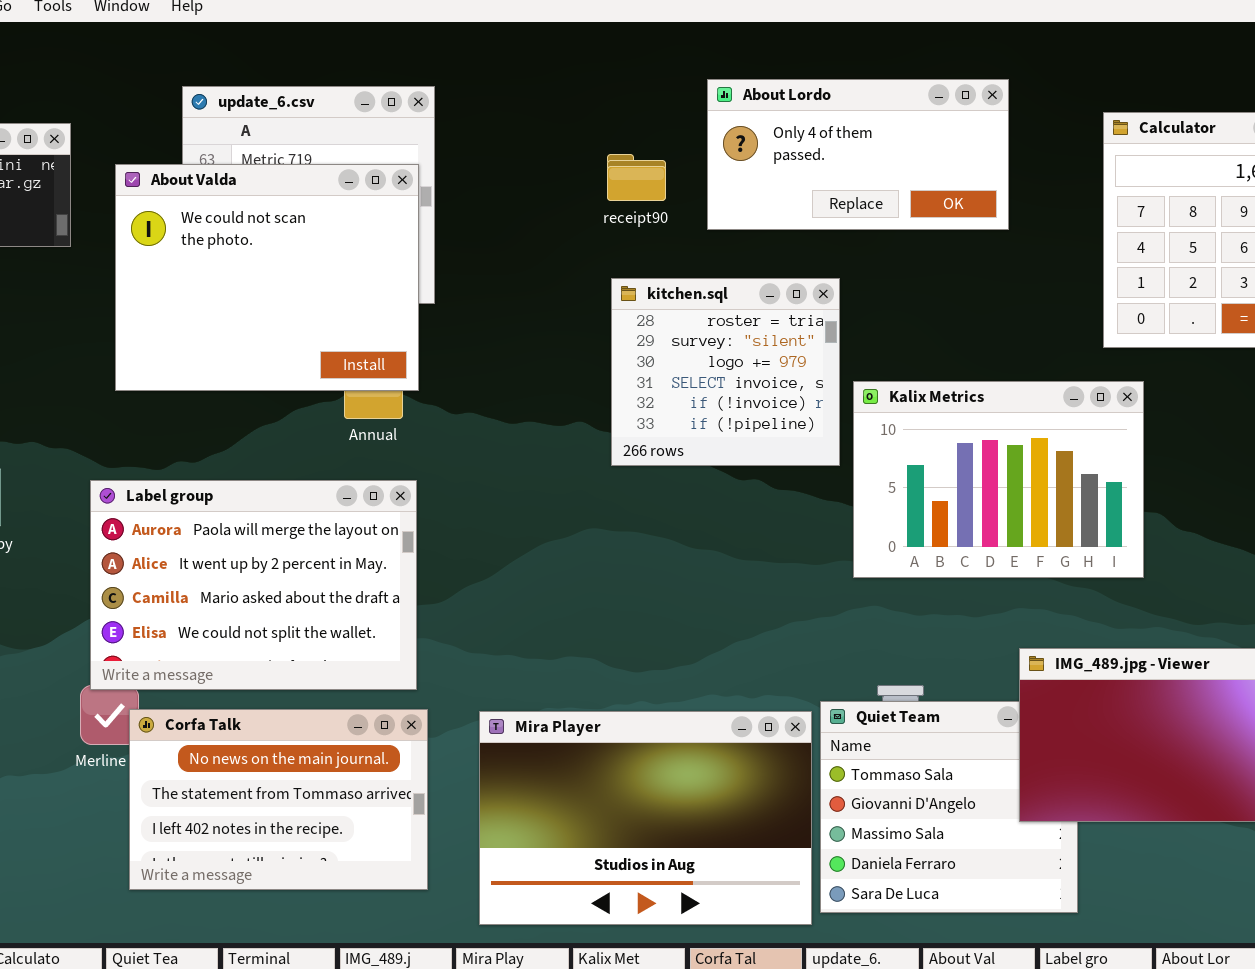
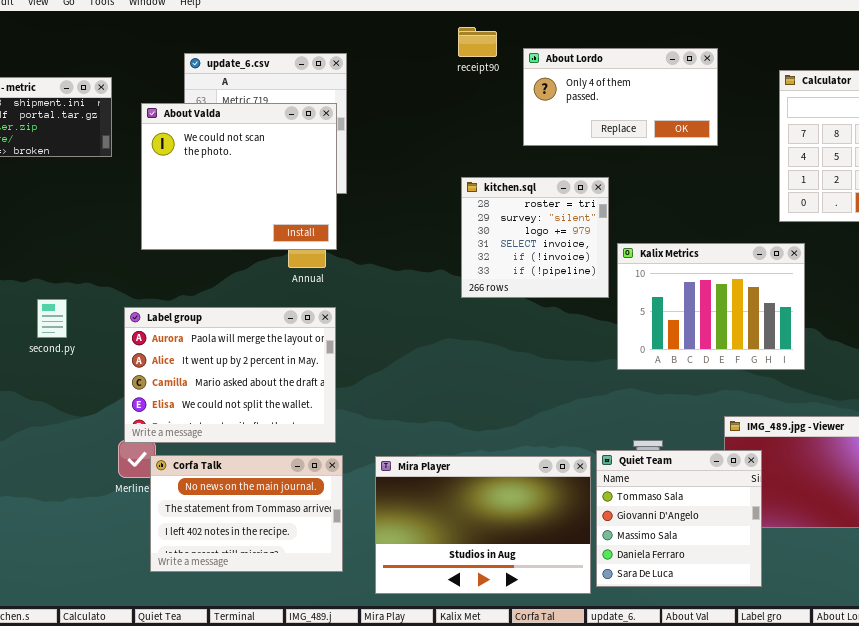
receipt90: [607,154,666,201] -> [458,27,497,57], moved
Quiet Team: [820,701,1078,913] -> [596,450,762,587], raised

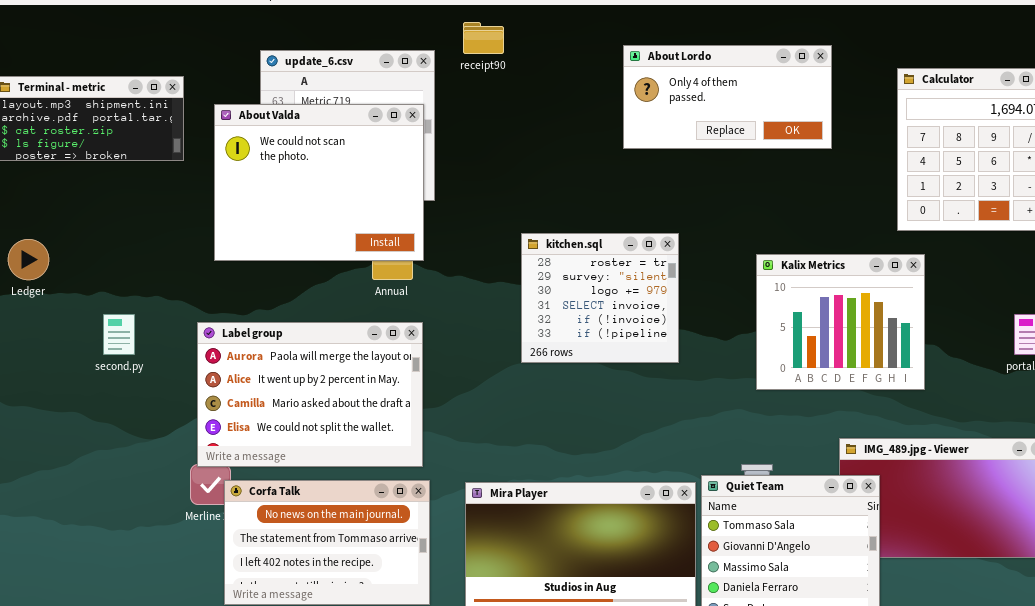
receipt90: [458,27,497,57] -> [463,22,504,54], moved
kitchen.sql: [461,177,609,298] -> [521,233,679,363], moved
Kalix Metrics: [617,243,805,370] -> [756,254,925,390], resized

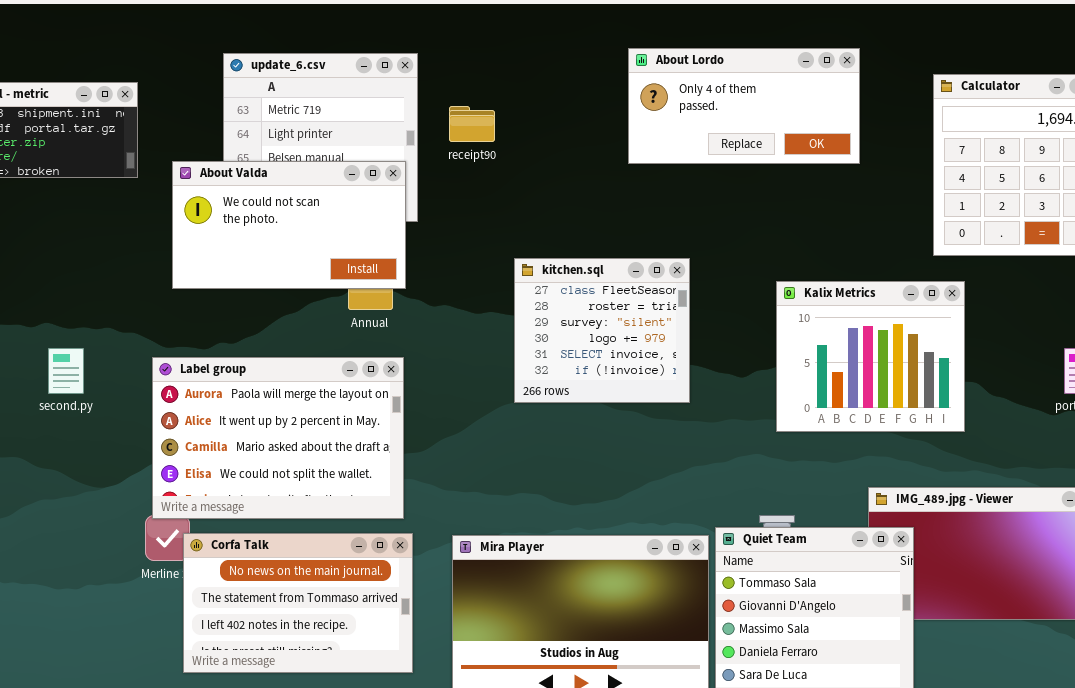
receipt90: [463,22,504,54] -> [449,106,495,142], moved
About Valda: [214,104,424,261] -> [172,161,406,289], resized
kitchen.sql: [521,233,679,363] -> [514,258,690,403], scrolled up 1 row

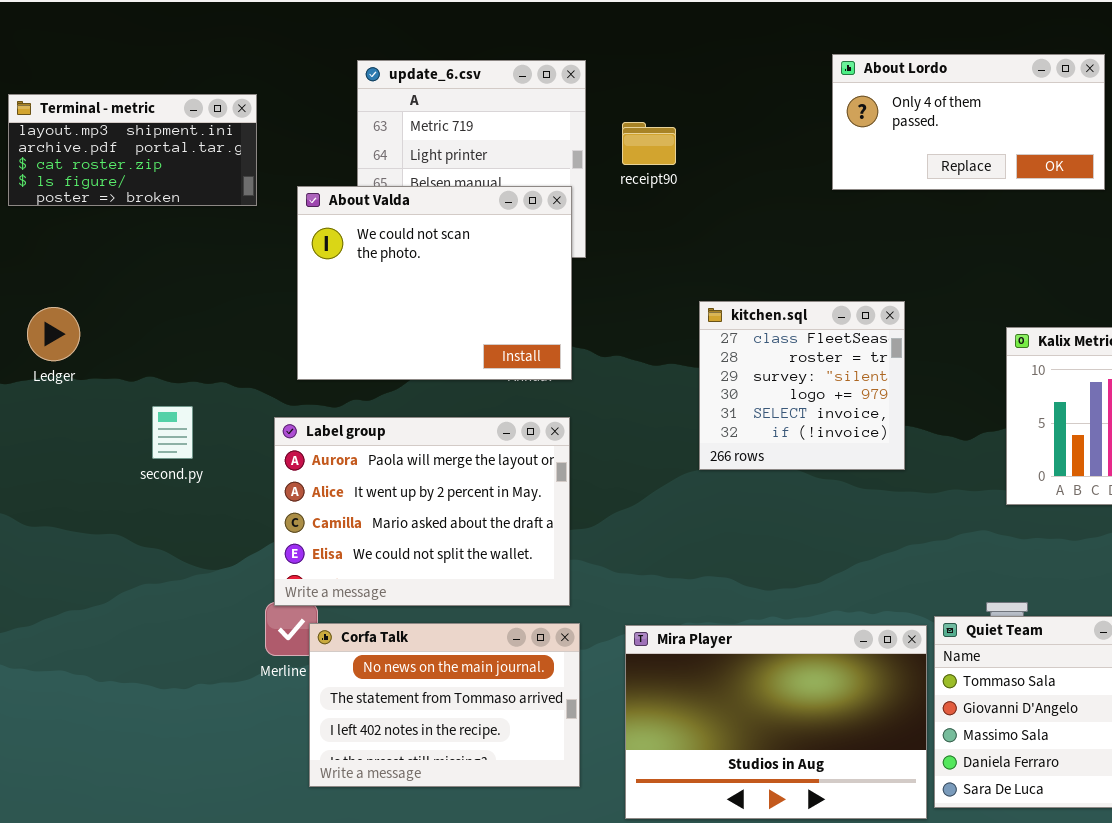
About Valda: [172,161,406,289] -> [297,186,572,380], resized

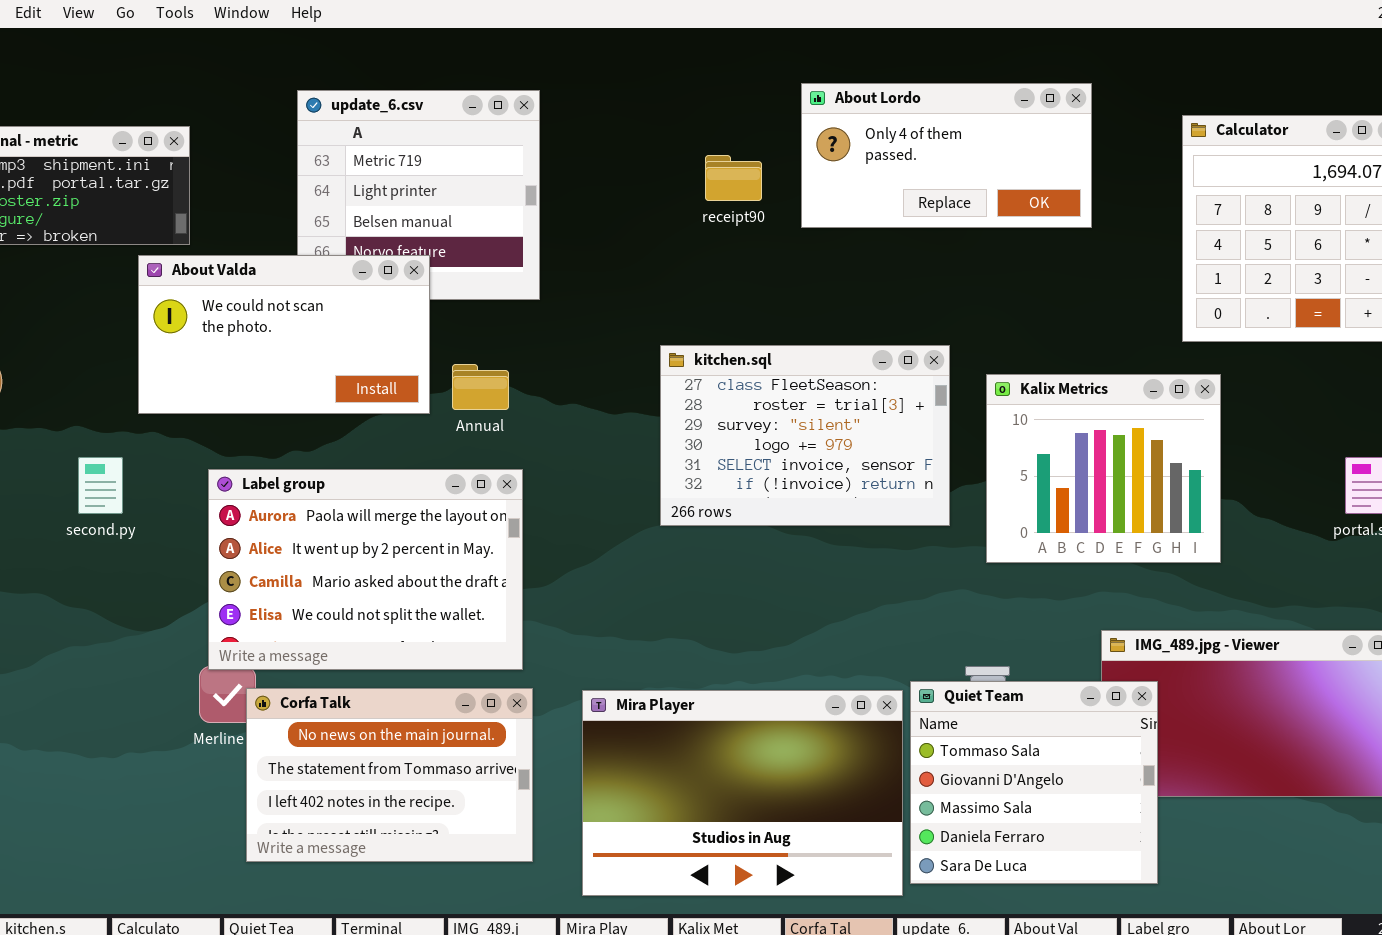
receipt90: [622,122,676,165] -> [705,155,762,201], moved
About Valda: [297,186,572,380] -> [138,255,430,414], moved, resized
kitchen.sql: [699,301,905,470] -> [660,345,950,526], resized

